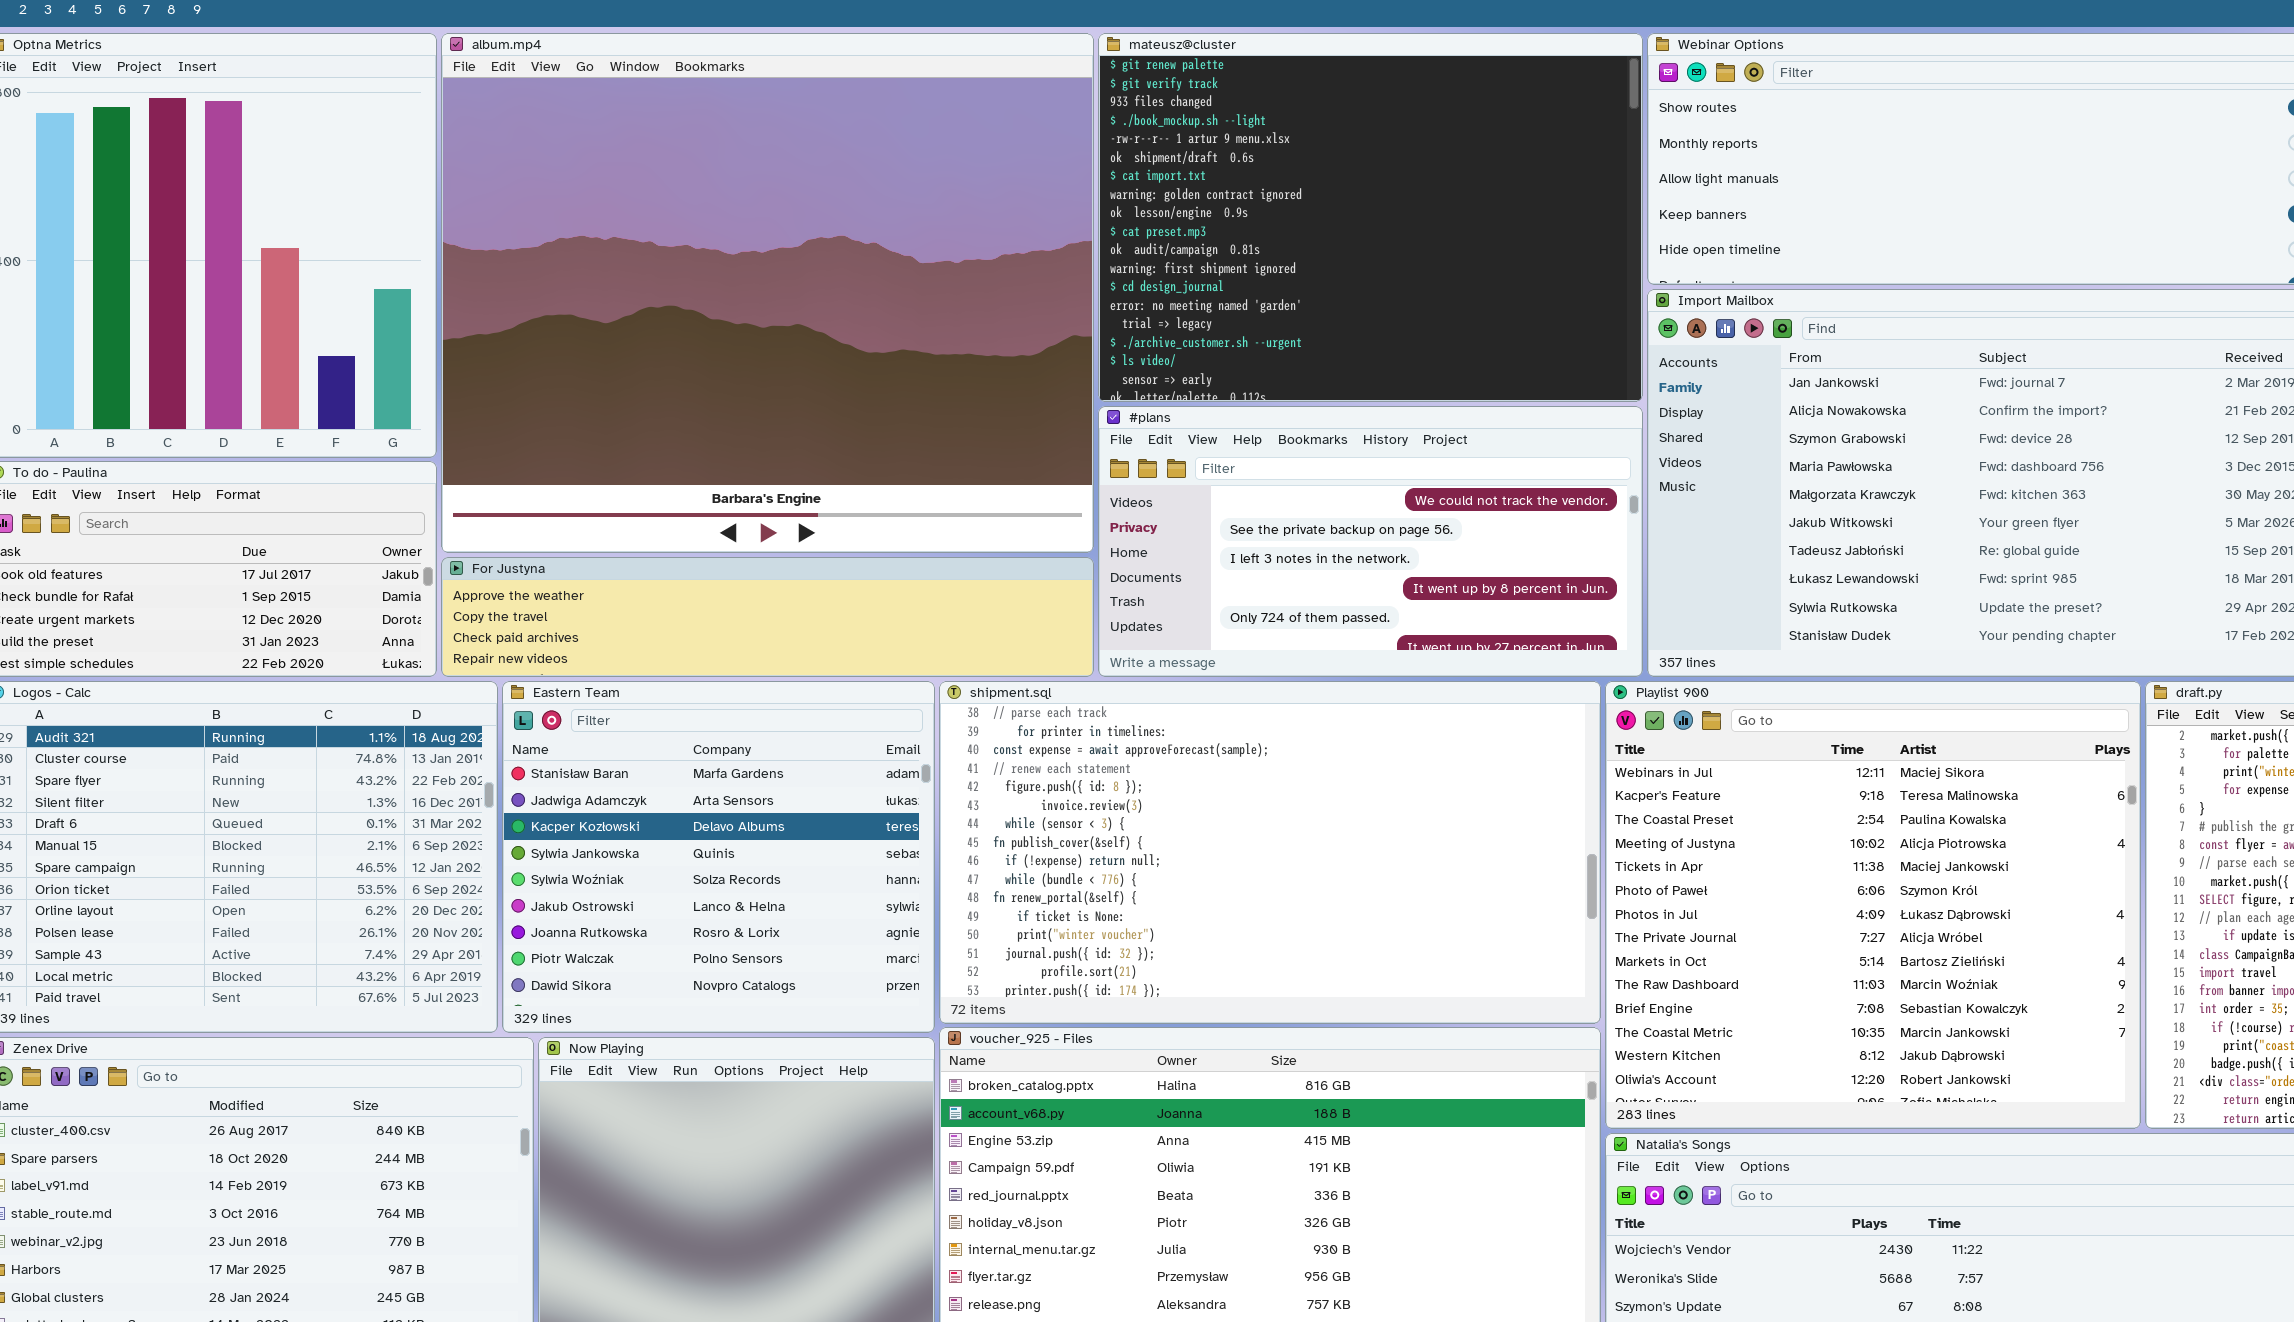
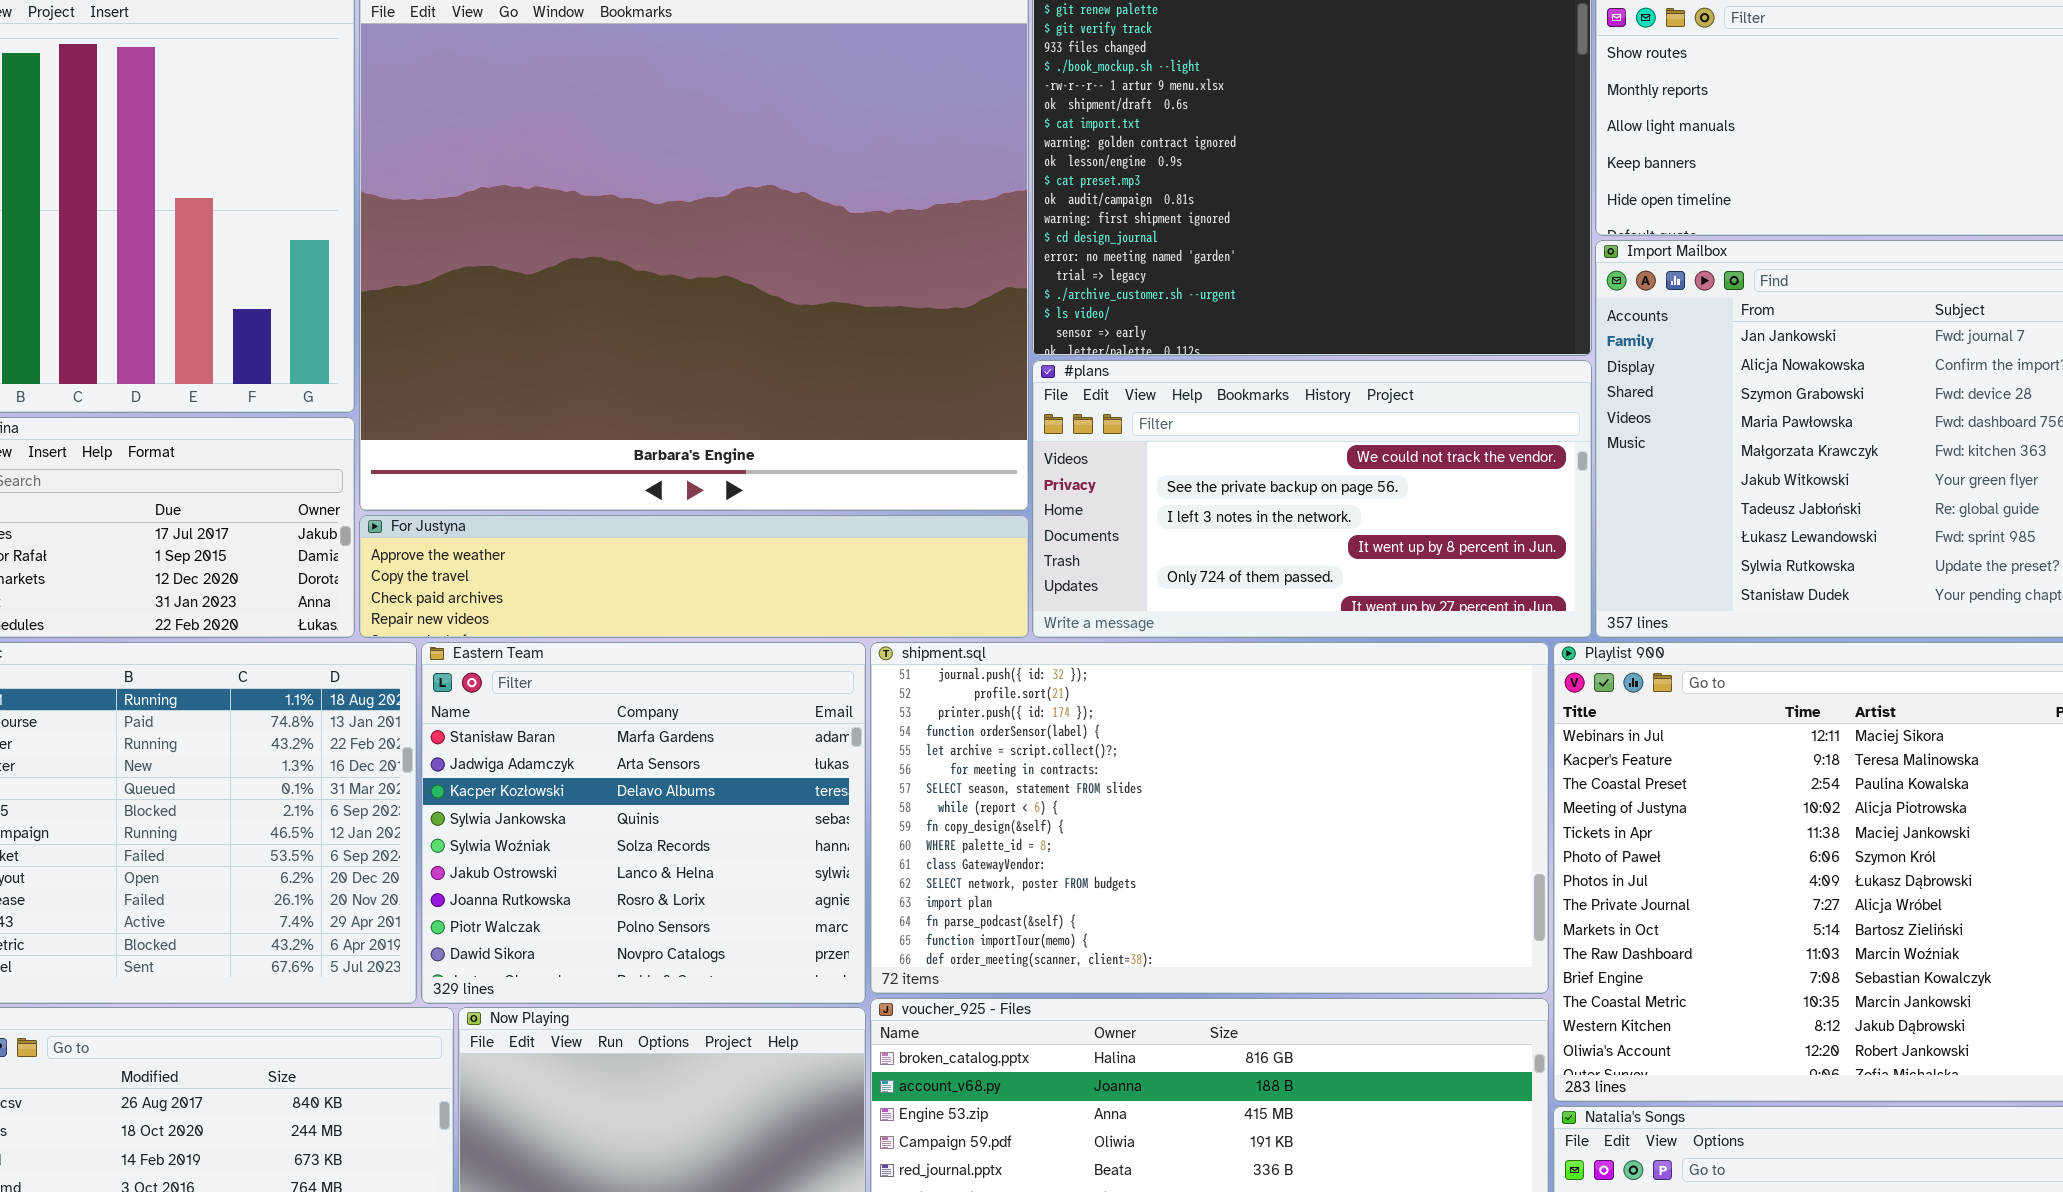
shipment.sql: [939,681,1601,1024] -> [870,642,1549,994], scrolled down 13 rows

